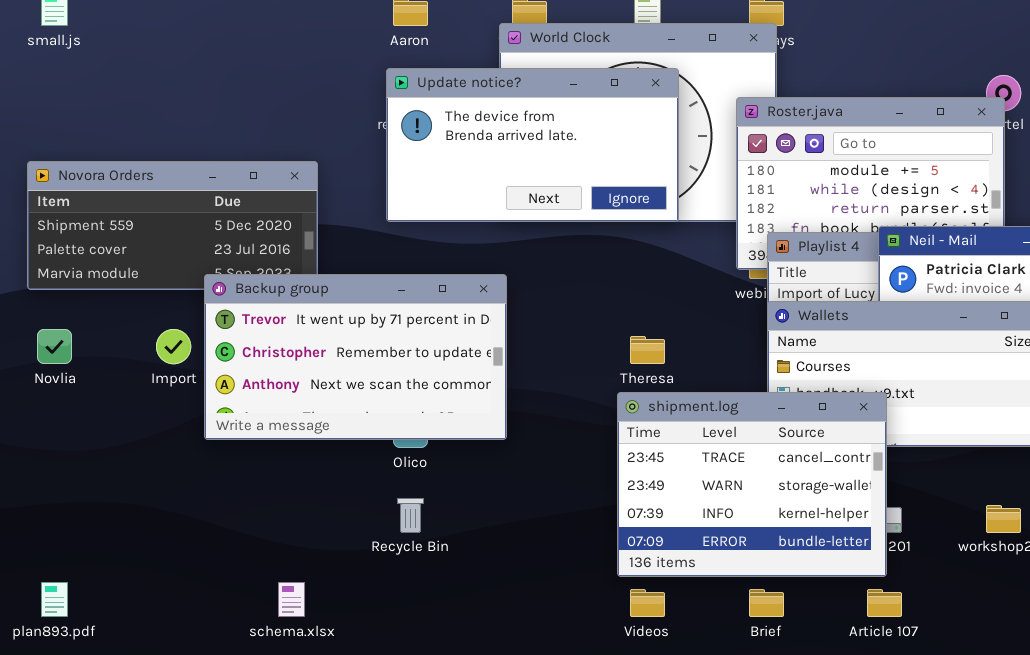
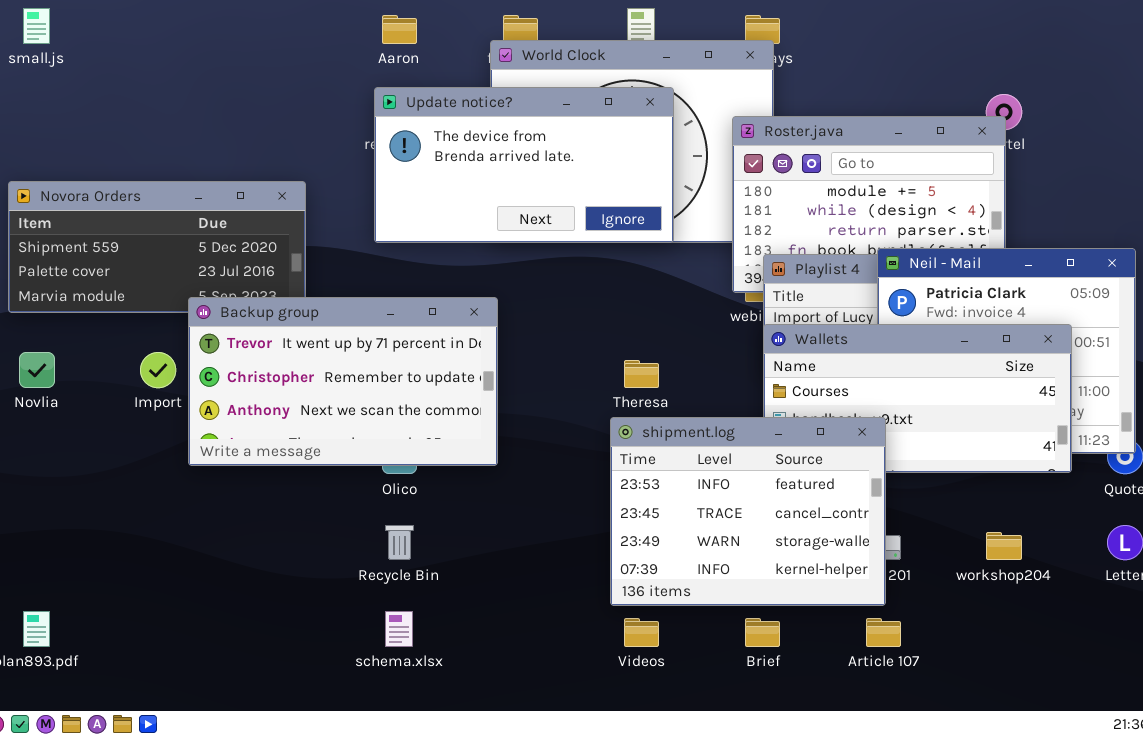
shipment.log: [617,392,887,577] -> [610,417,886,606], scrolled up 1 row
schema.xlsx: [278,582,305,617] -> [385,611,413,647], moved

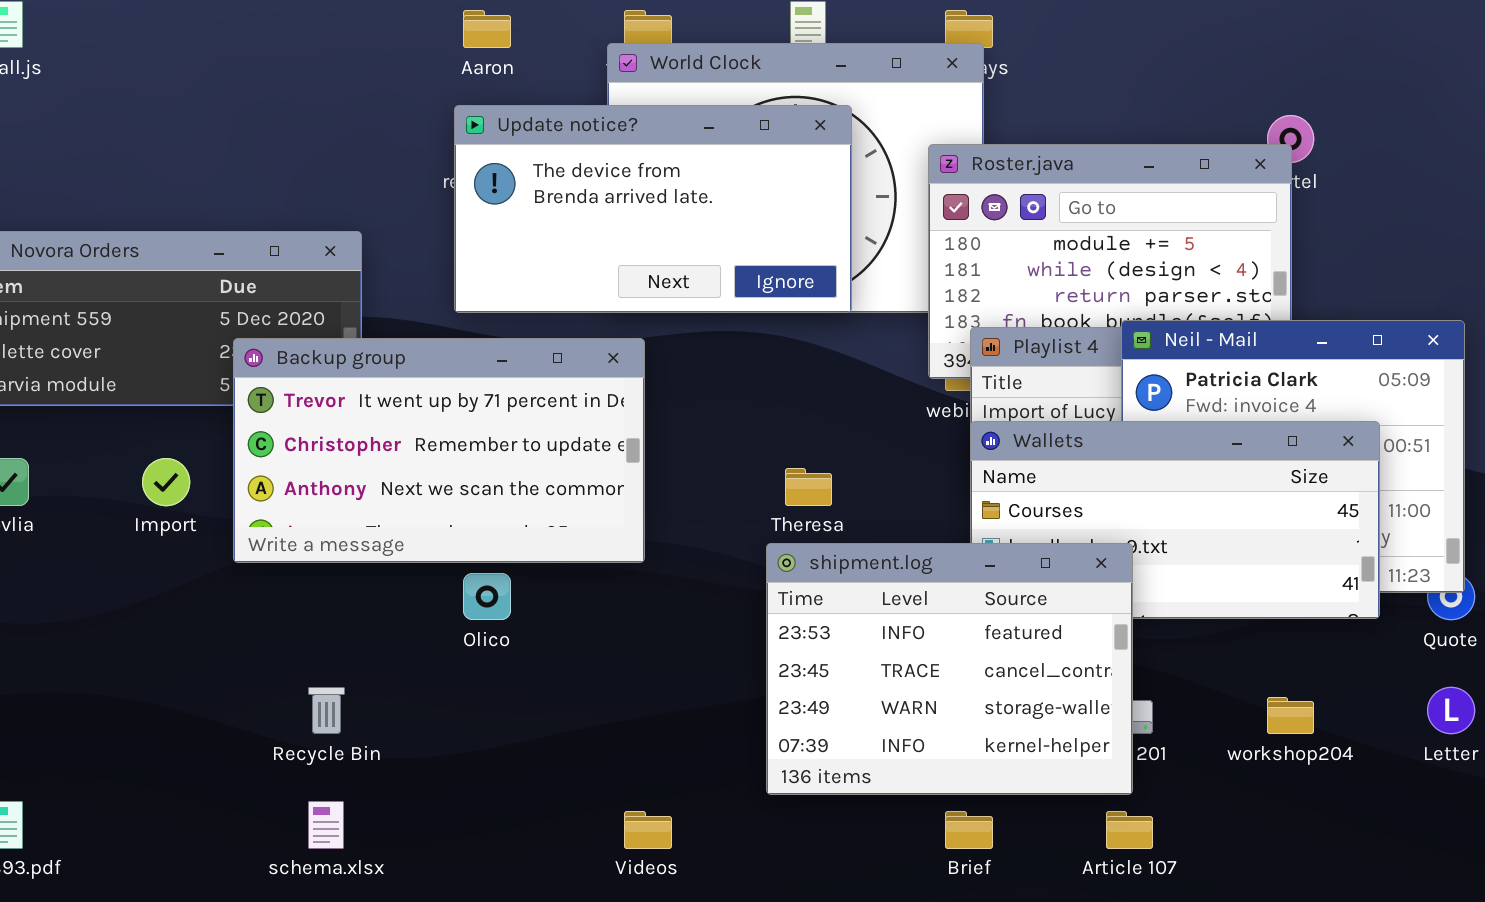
Backup group: [188,297,498,466] -> [233,338,645,563], moved
Recycle Bin: [385,525,414,560] -> [308,687,345,734], moved
schema.xlsx: [385,611,413,647] -> [308,801,344,849], moved
Videos: [624,618,659,647] -> [624,811,672,849], moved

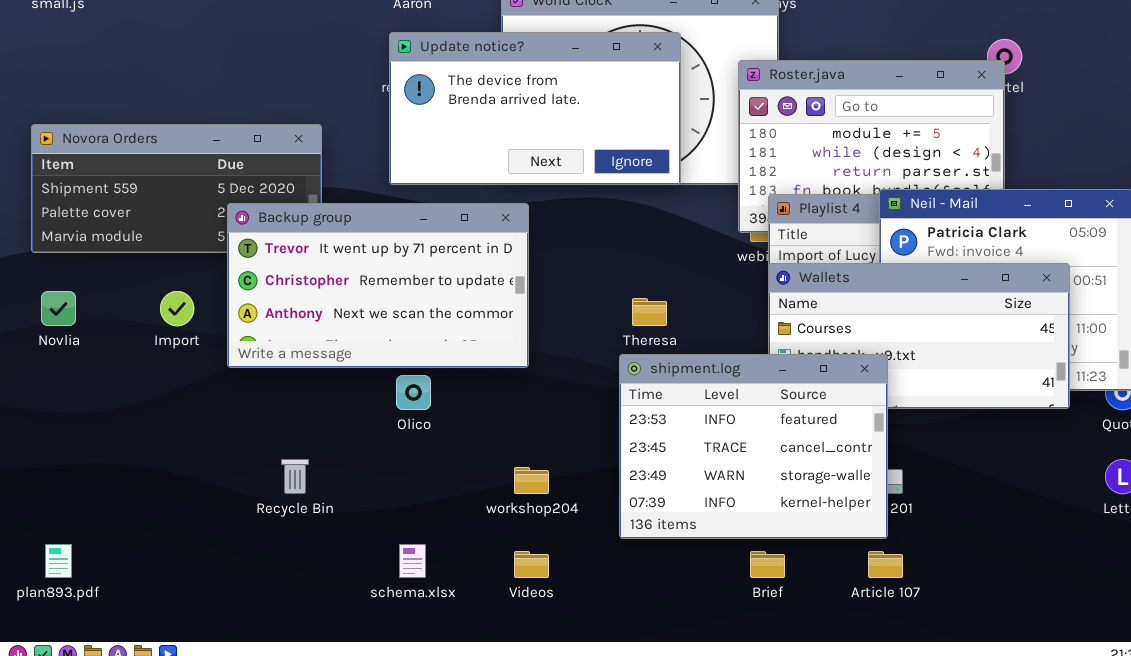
workshop204: [1267,697,1314,734] -> [514,467,549,494], moved
schema.xlsx: [308,801,344,849] -> [399,544,426,578], moved

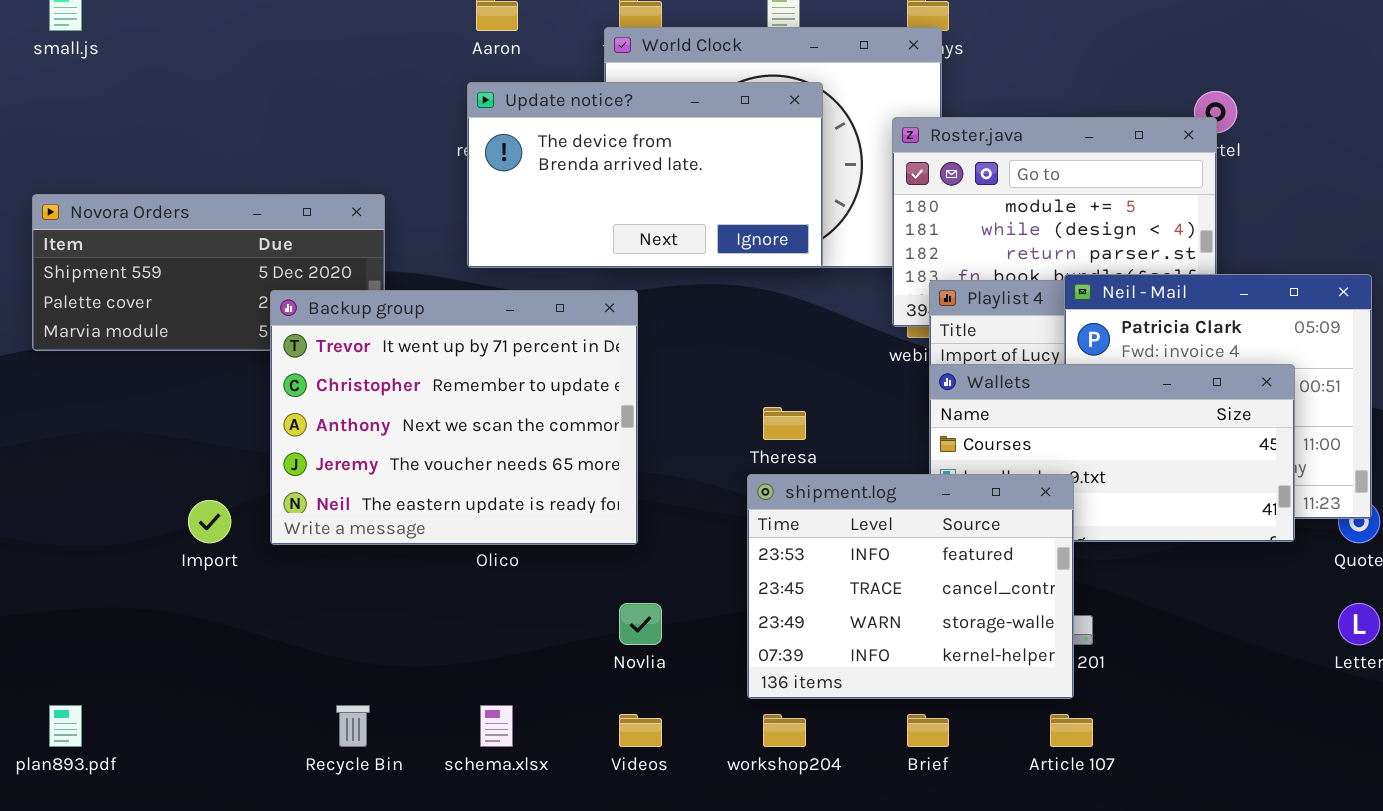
Backup group: [227,203,529,368] -> [270,290,638,545], resized
Novlia: [41,291,76,326] -> [619,603,662,645], moved
Import: [160,291,194,326] -> [188,500,231,543], moved
Recycle Bin: [281,459,309,494] -> [336,705,370,747], moved
workshop204: [514,467,549,494] -> [763,714,806,747], moved

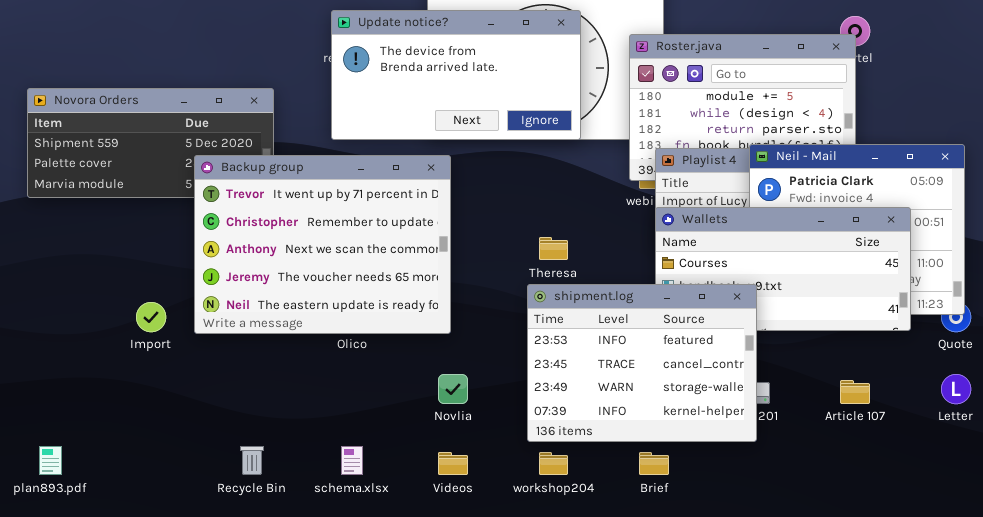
Article 107: [1050,714,1093,747] -> [840,380,870,404], moved

